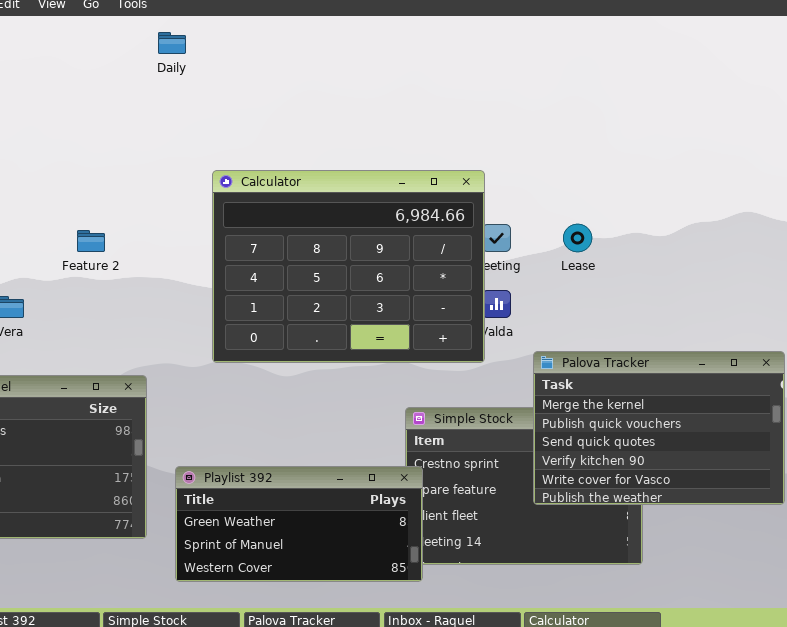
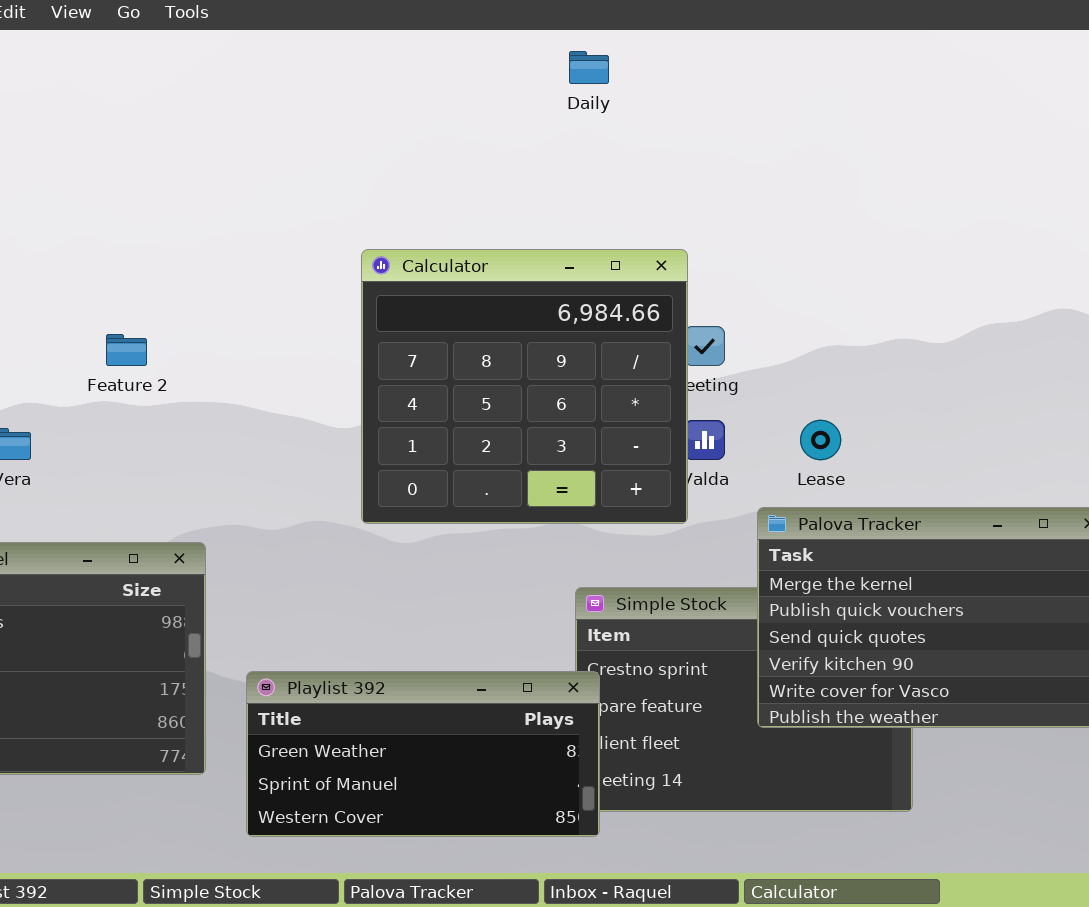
Daily: [158,32,186,54] -> [569,51,609,84], moved
Calculator: [212,170,485,363] -> [361,249,688,524], resized
Lease: [563,224,592,252] -> [800,420,841,460], moved

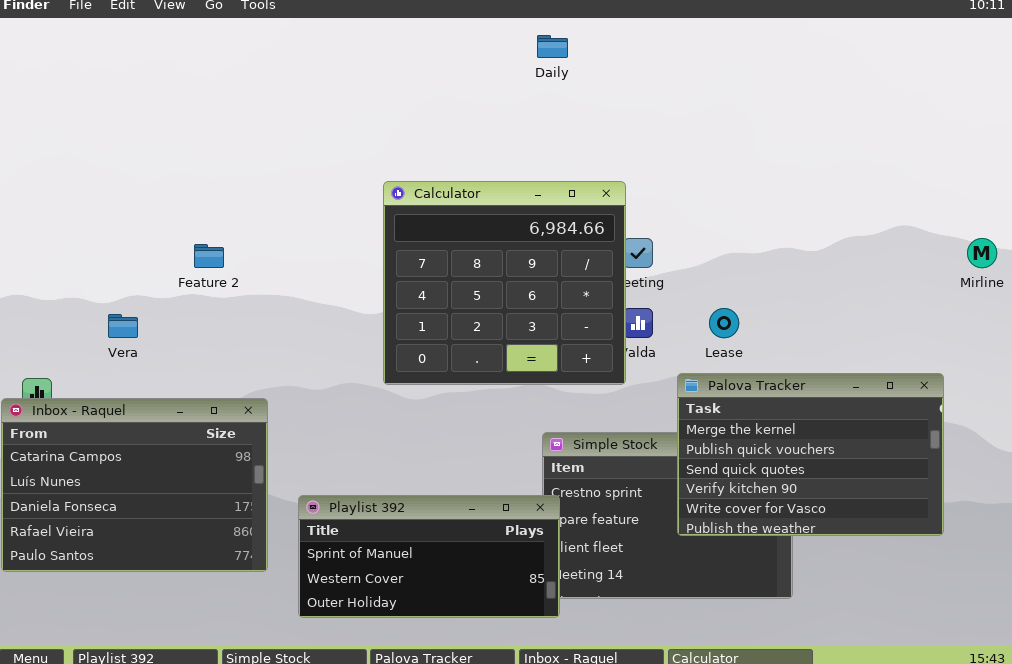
Playlist 392: [246,671,600,837] -> [298,495,560,618], scrolled down 1 row

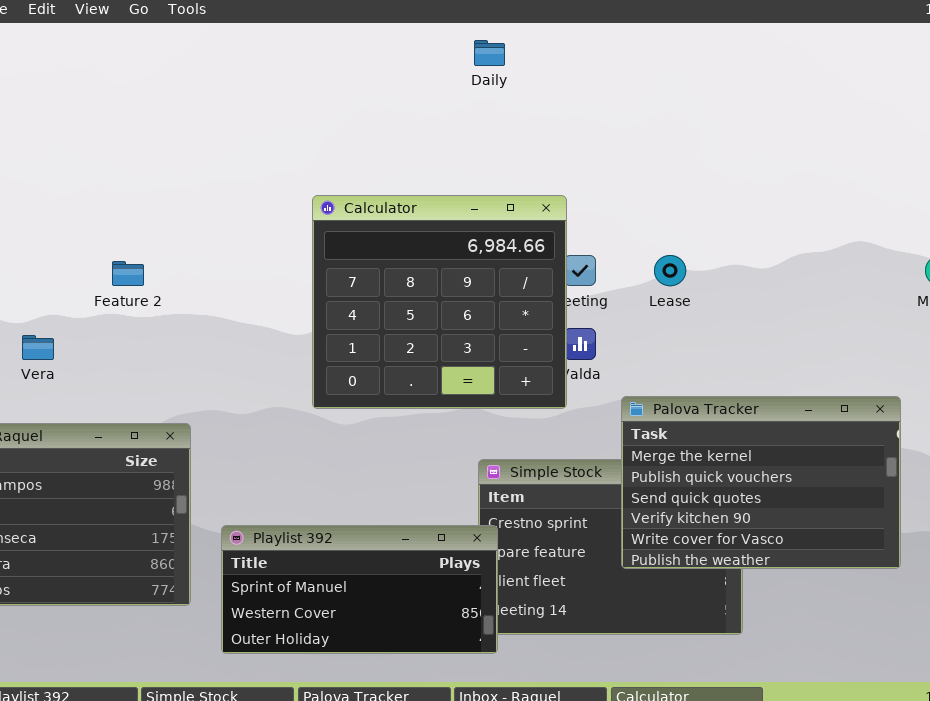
Lease: [709,308,739,338] -> [654,255,686,286], moved

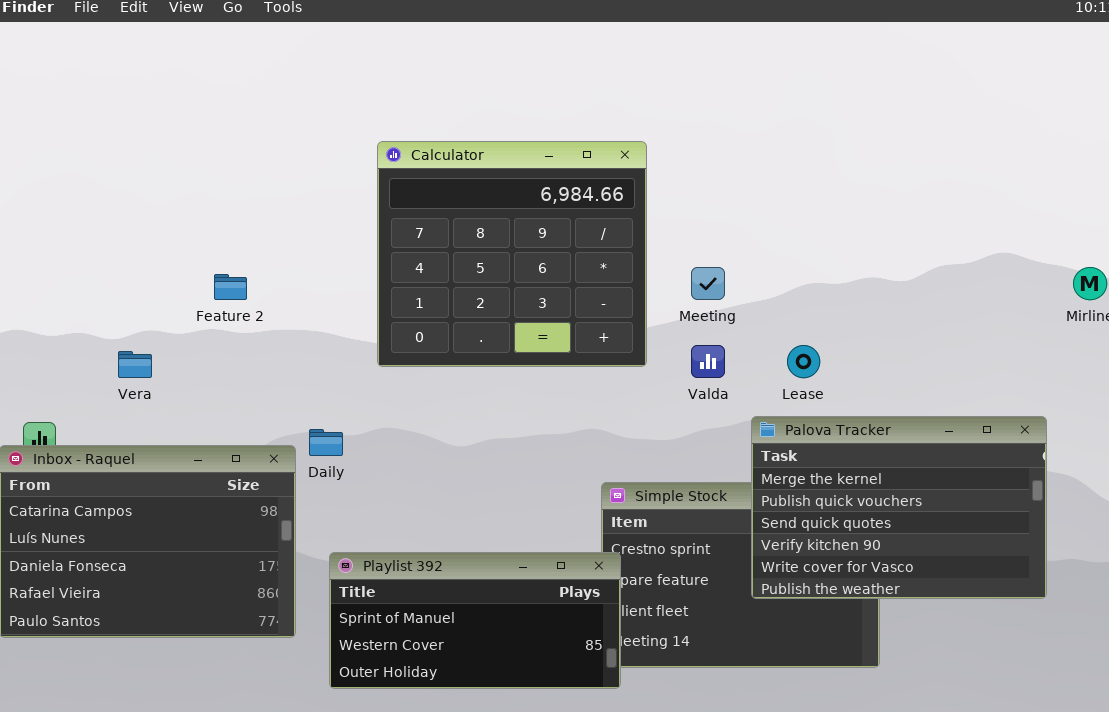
Daily: [474,40,505,66] -> [309,429,343,456], moved
Calculator: [312,195,567,409] -> [377,141,647,367], moved
Lease: [654,255,686,286] -> [787,345,820,378], moved

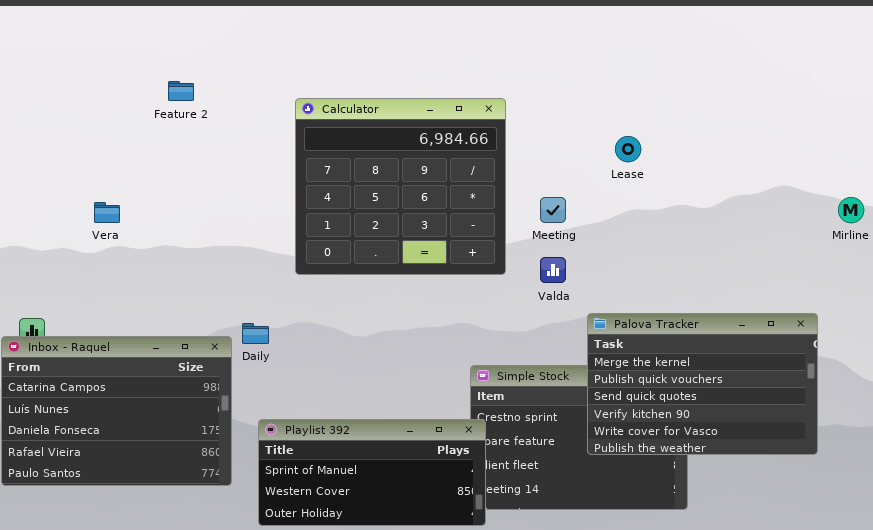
Feature 2: [214,274,247,300] -> [168,81,194,101], moved
Lease: [787,345,820,378] -> [615,136,641,162], moved
Vera: [118,351,152,378] -> [94,202,120,223], moved

